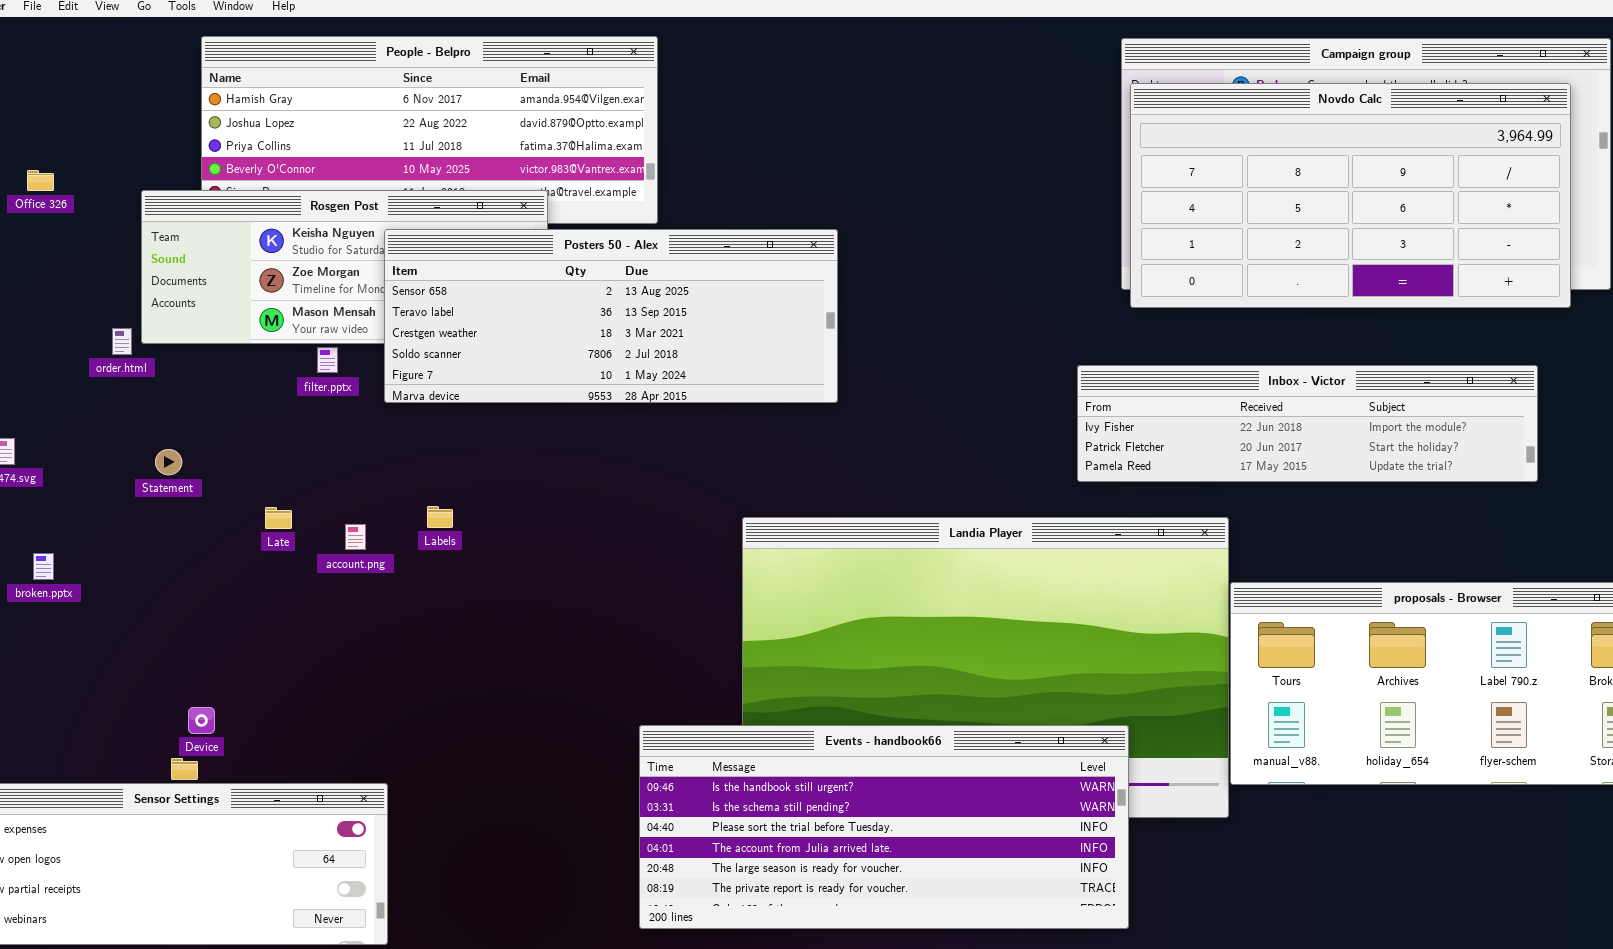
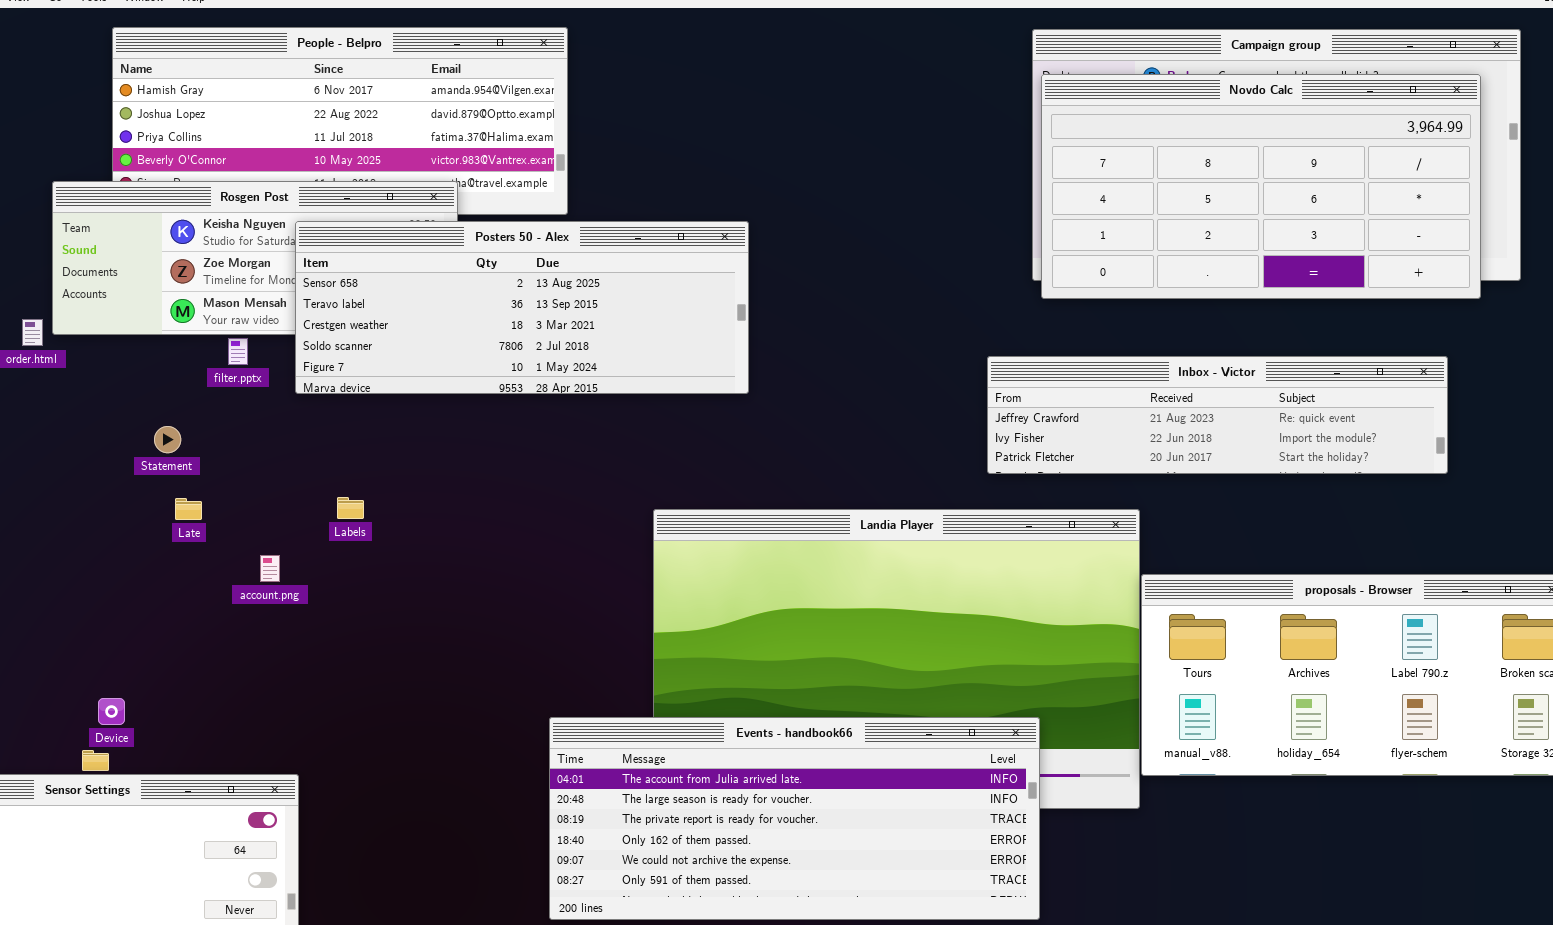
Inbox - Victor: [1077,365,1538,482] -> [987,356,1448,474], scrolled up 1 row
Statement: [155,449,182,475] -> [154,426,181,453], moved
account.png: [345,524,366,550] -> [260,555,280,582], moved
Events - handbook66: [639,725,1129,929] -> [549,717,1040,920], scrolled down 3 rows

